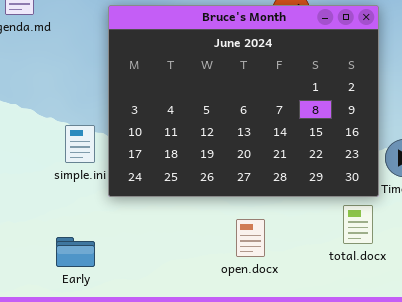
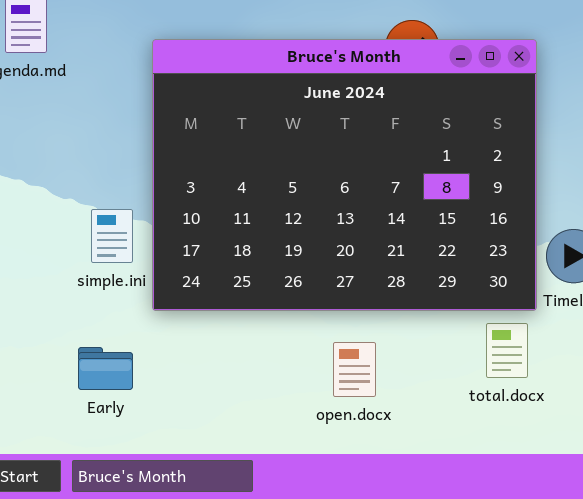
Early: [56,237,95,267] -> [78,347,133,390], moved

